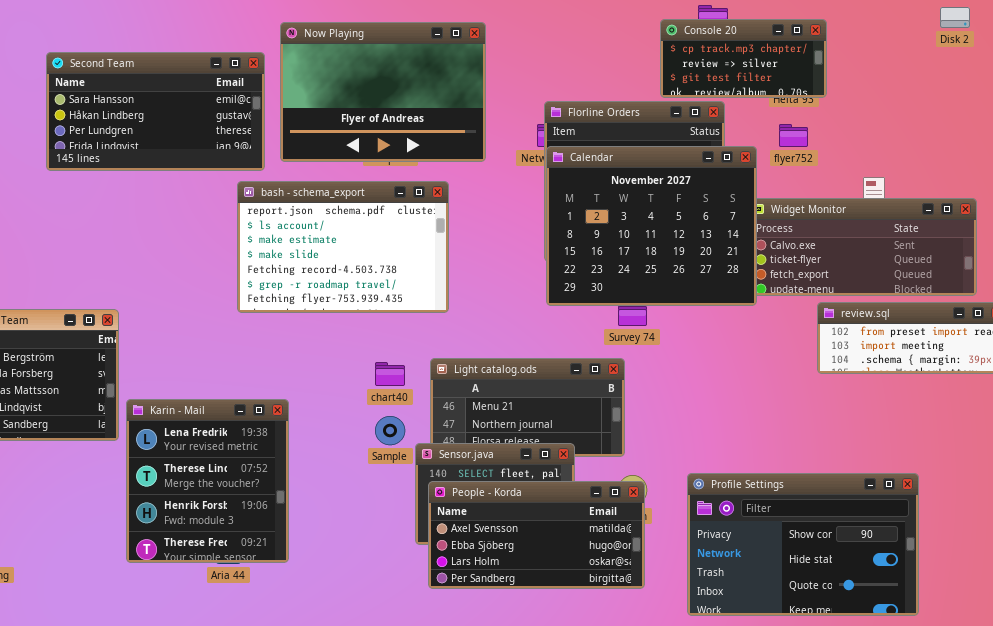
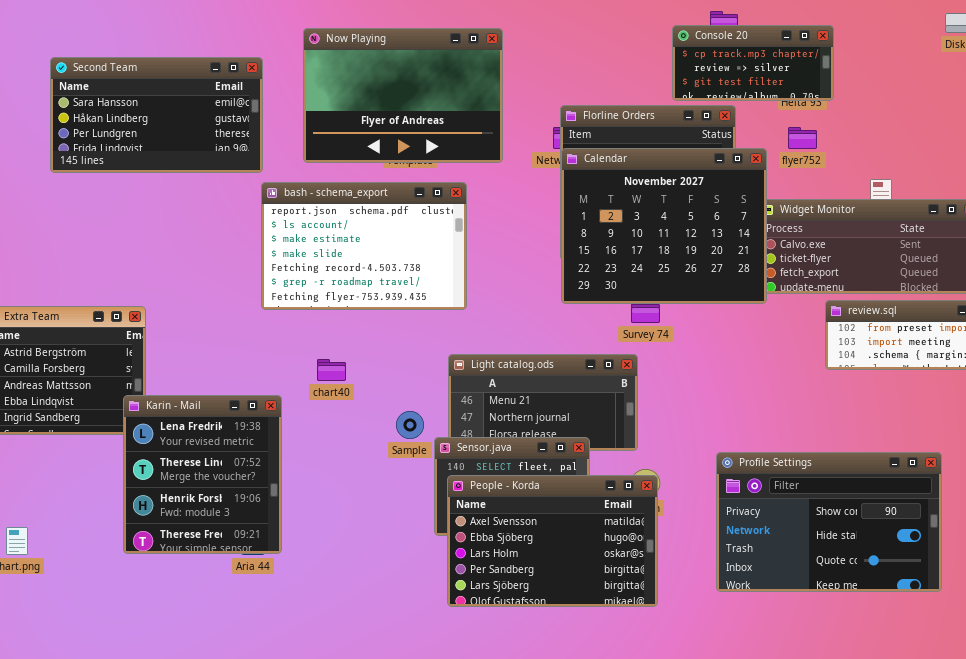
Second Team: [46,52,265,171] -> [50,57,263,173], moved
chart40: [375,362,405,386] -> [317,359,346,381], moved
Karin - Mail: [126,399,289,563] -> [123,395,282,554], moved
Profile Settings: [687,473,919,616] -> [716,452,942,592], moved
People - Korda: [428,481,645,589] -> [447,475,658,607], resized

